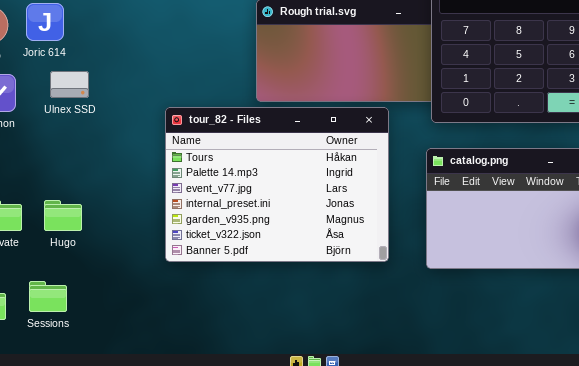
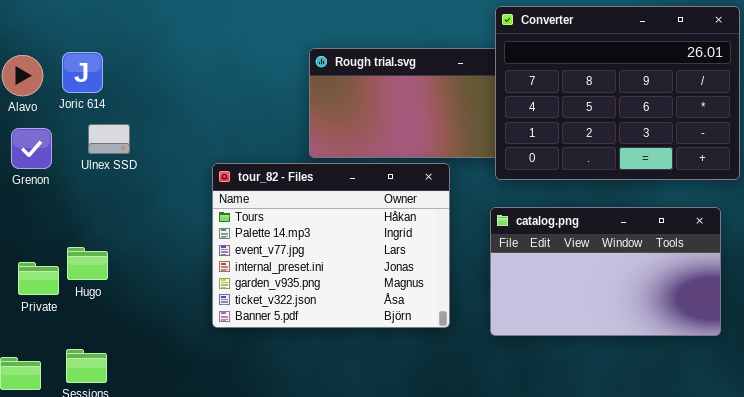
Hugo: [44,200,82,231] -> [67,247,108,280], moved

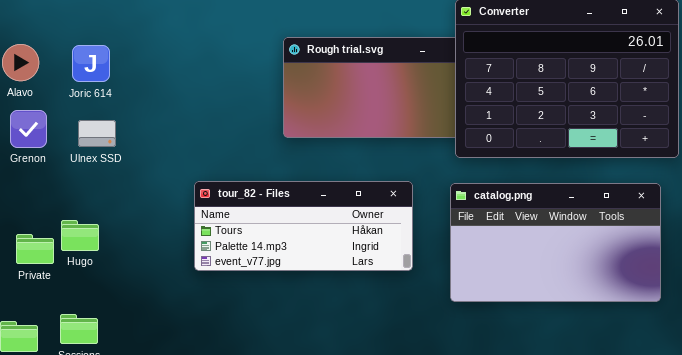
Joric 614: [62,52,103,93] -> [72,45,110,82], moved
Ulnex SSD: [88,124,130,154] -> [78,120,116,147], moved
tour_82 - Files: [212,163,450,328] -> [194,181,413,271], moved, resized

